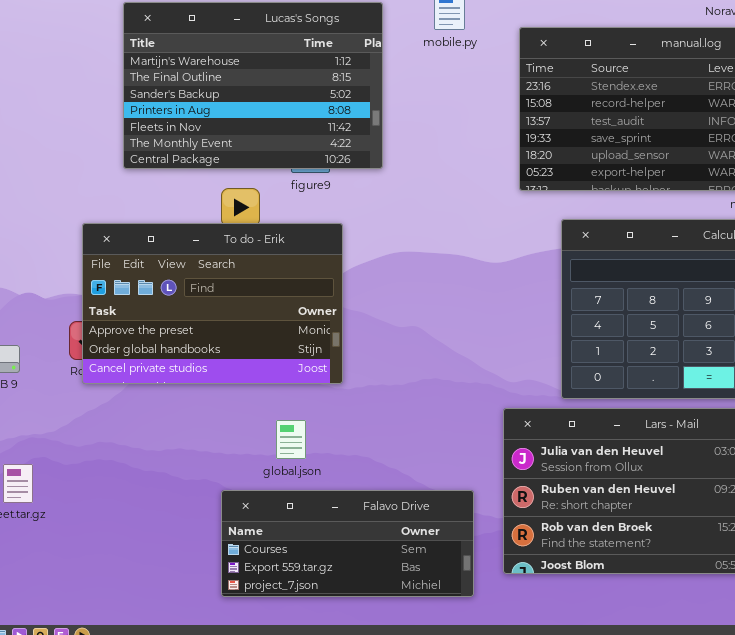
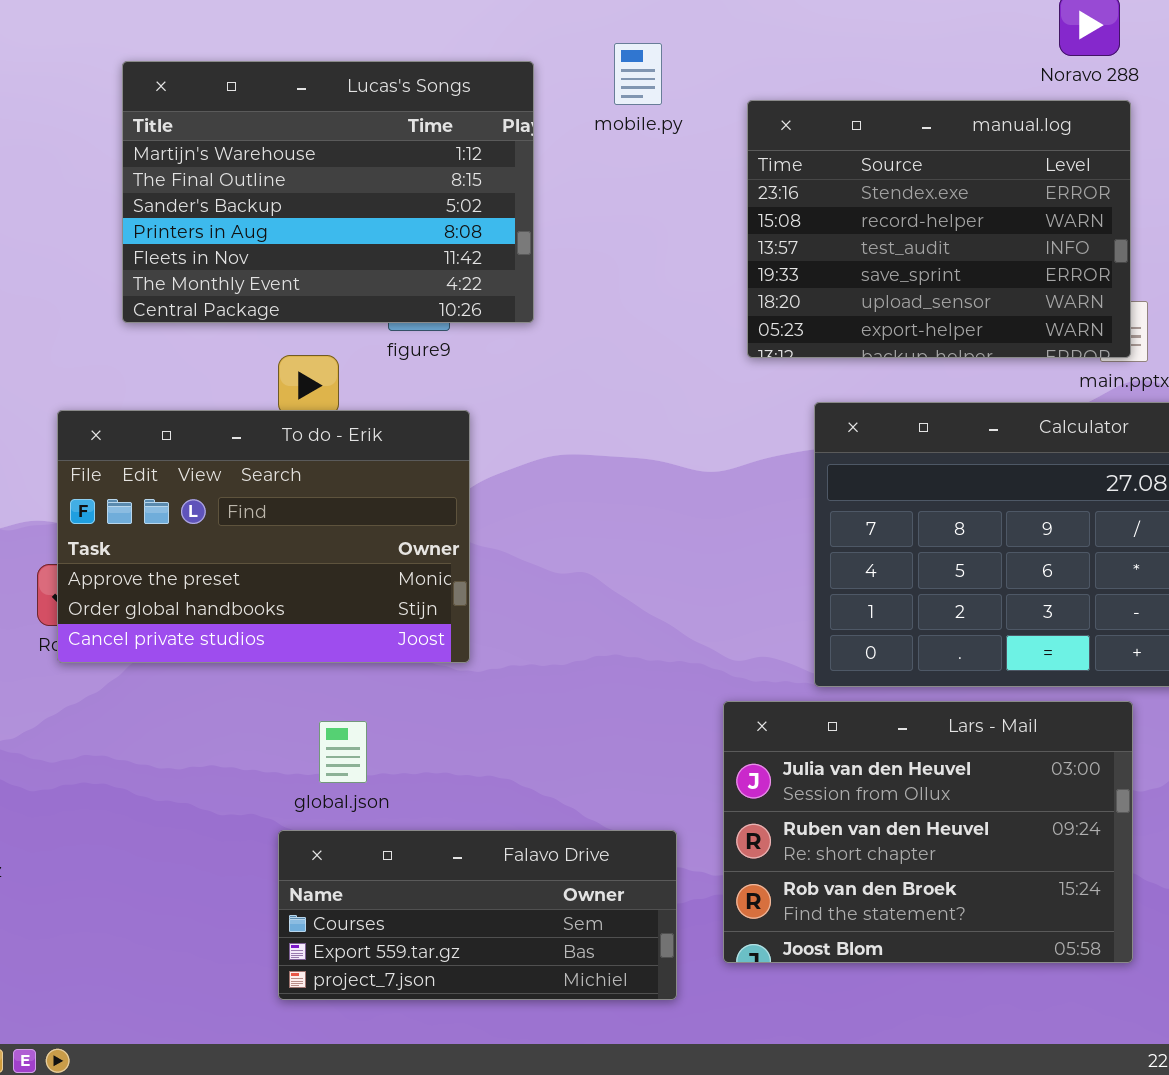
global.json: [276,420,306,459] -> [319,721,367,783], moved

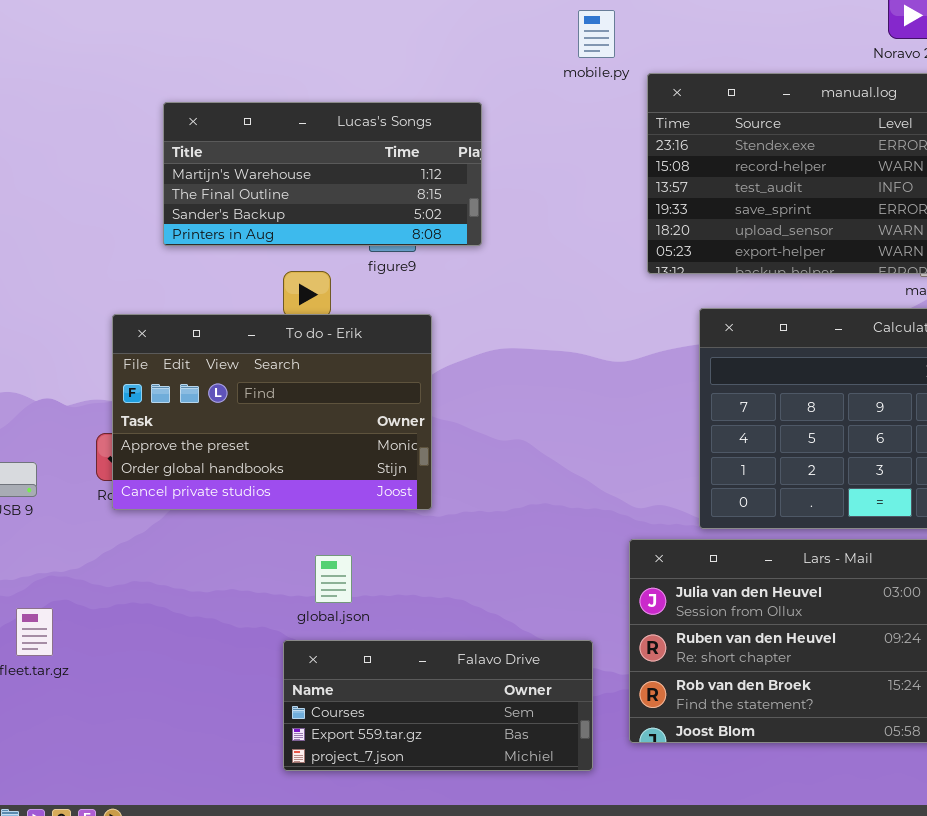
mobile.py: [614,43,662,105] -> [578,10,615,58], moved
Lucas's Songs: [122,61,534,323] -> [163,102,482,246], resized

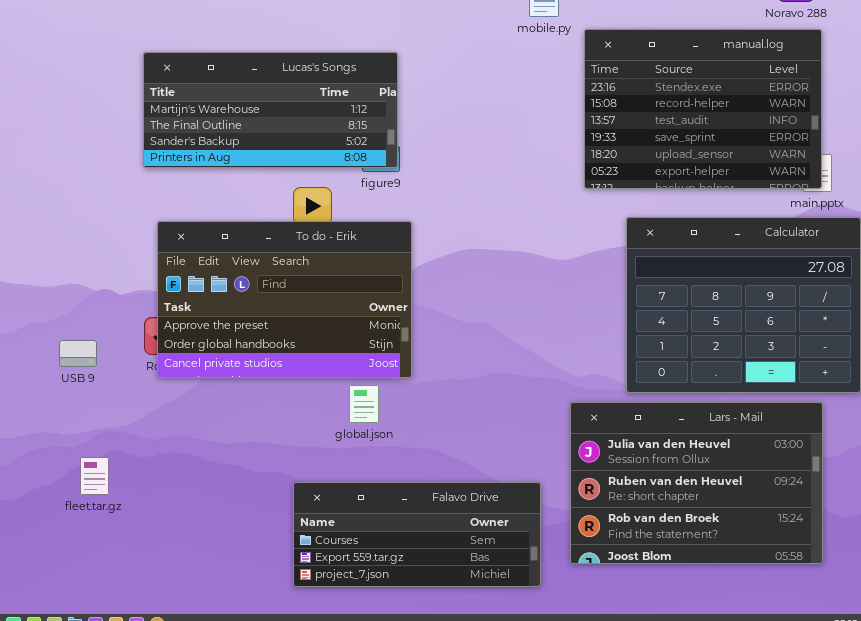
Lucas's Songs: [163,102,482,246] -> [143,52,398,168], moved
global.json: [315,555,352,603] -> [349,385,379,423], moved

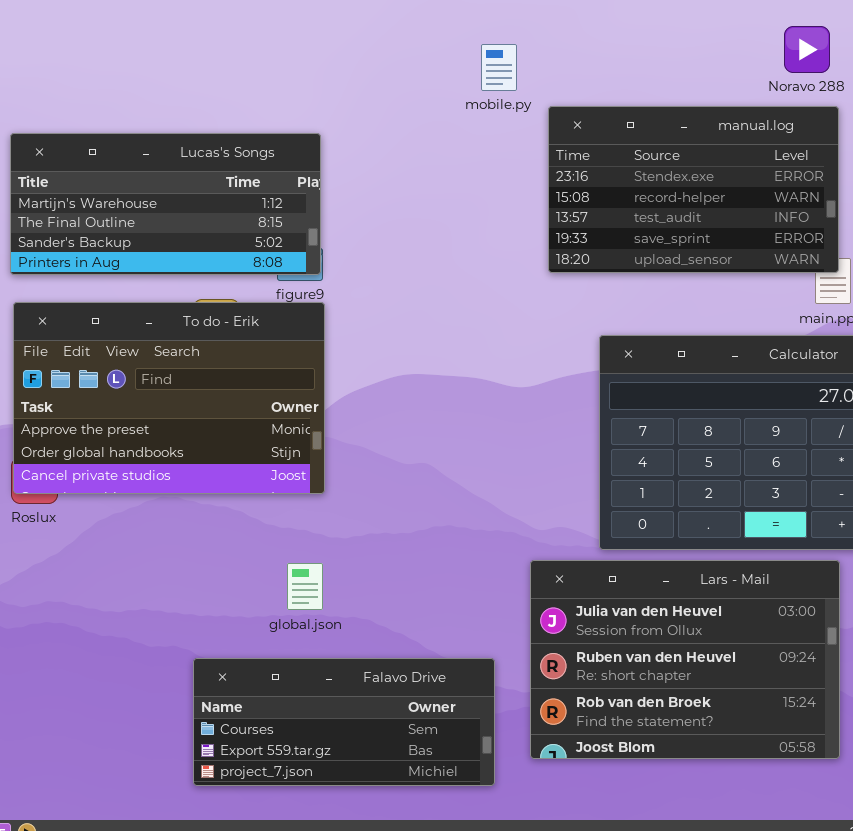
manual.log: [584,29,822,189] -> [548,106,839,273], resized
To do - Erik: [157,221,412,378] -> [13,302,325,494], moved
global.json: [349,385,379,423] -> [287,563,323,610], moved

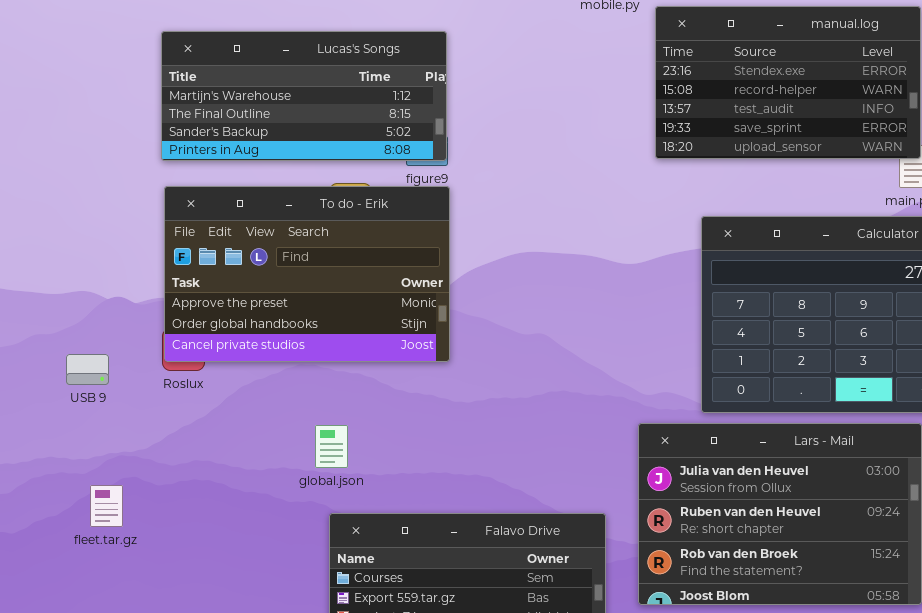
global.json: [287,563,323,610] -> [315,425,348,468], moved

